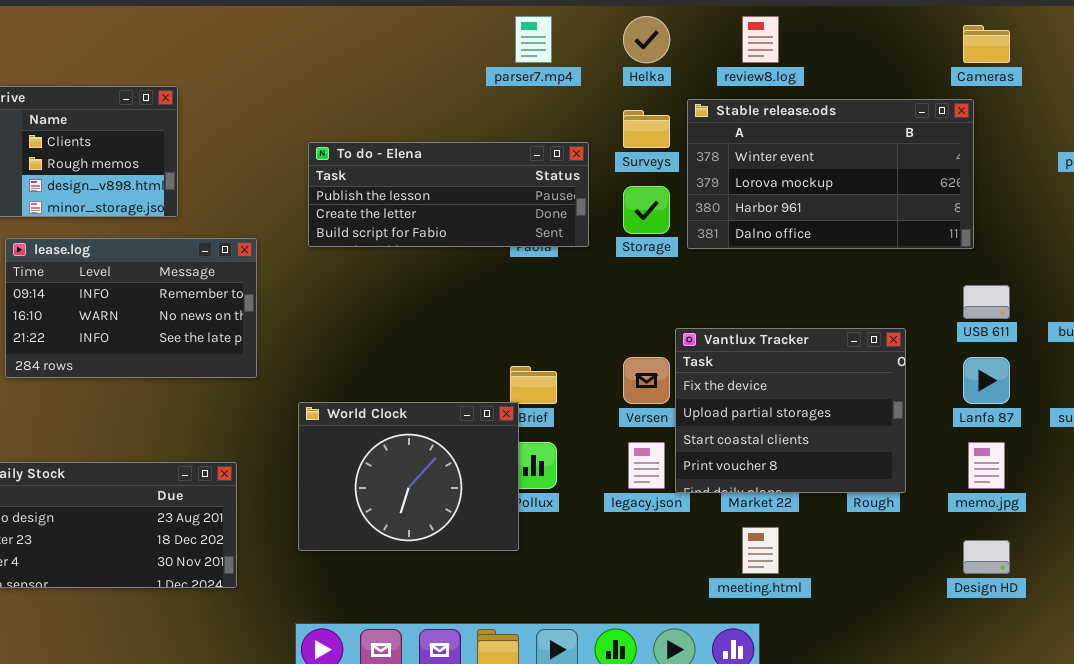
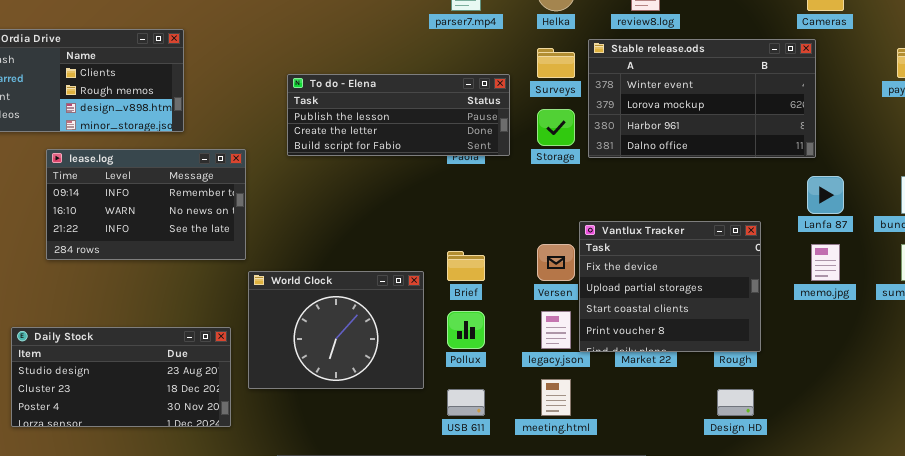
USB 611: [963,285,1010,319] -> [447,389,485,416], moved
Lanfa 87: [963,357,1010,404] -> [807,176,844,214], moved
World Clock: [298,402,519,551] -> [248,271,424,389], moved
memo.jpg: [968,442,1005,489] -> [811,244,840,281], moved
meeting.html: [742,527,779,574] -> [541,379,571,416], moved
Design HD: [963,540,1010,574] -> [717,389,754,416], moved

